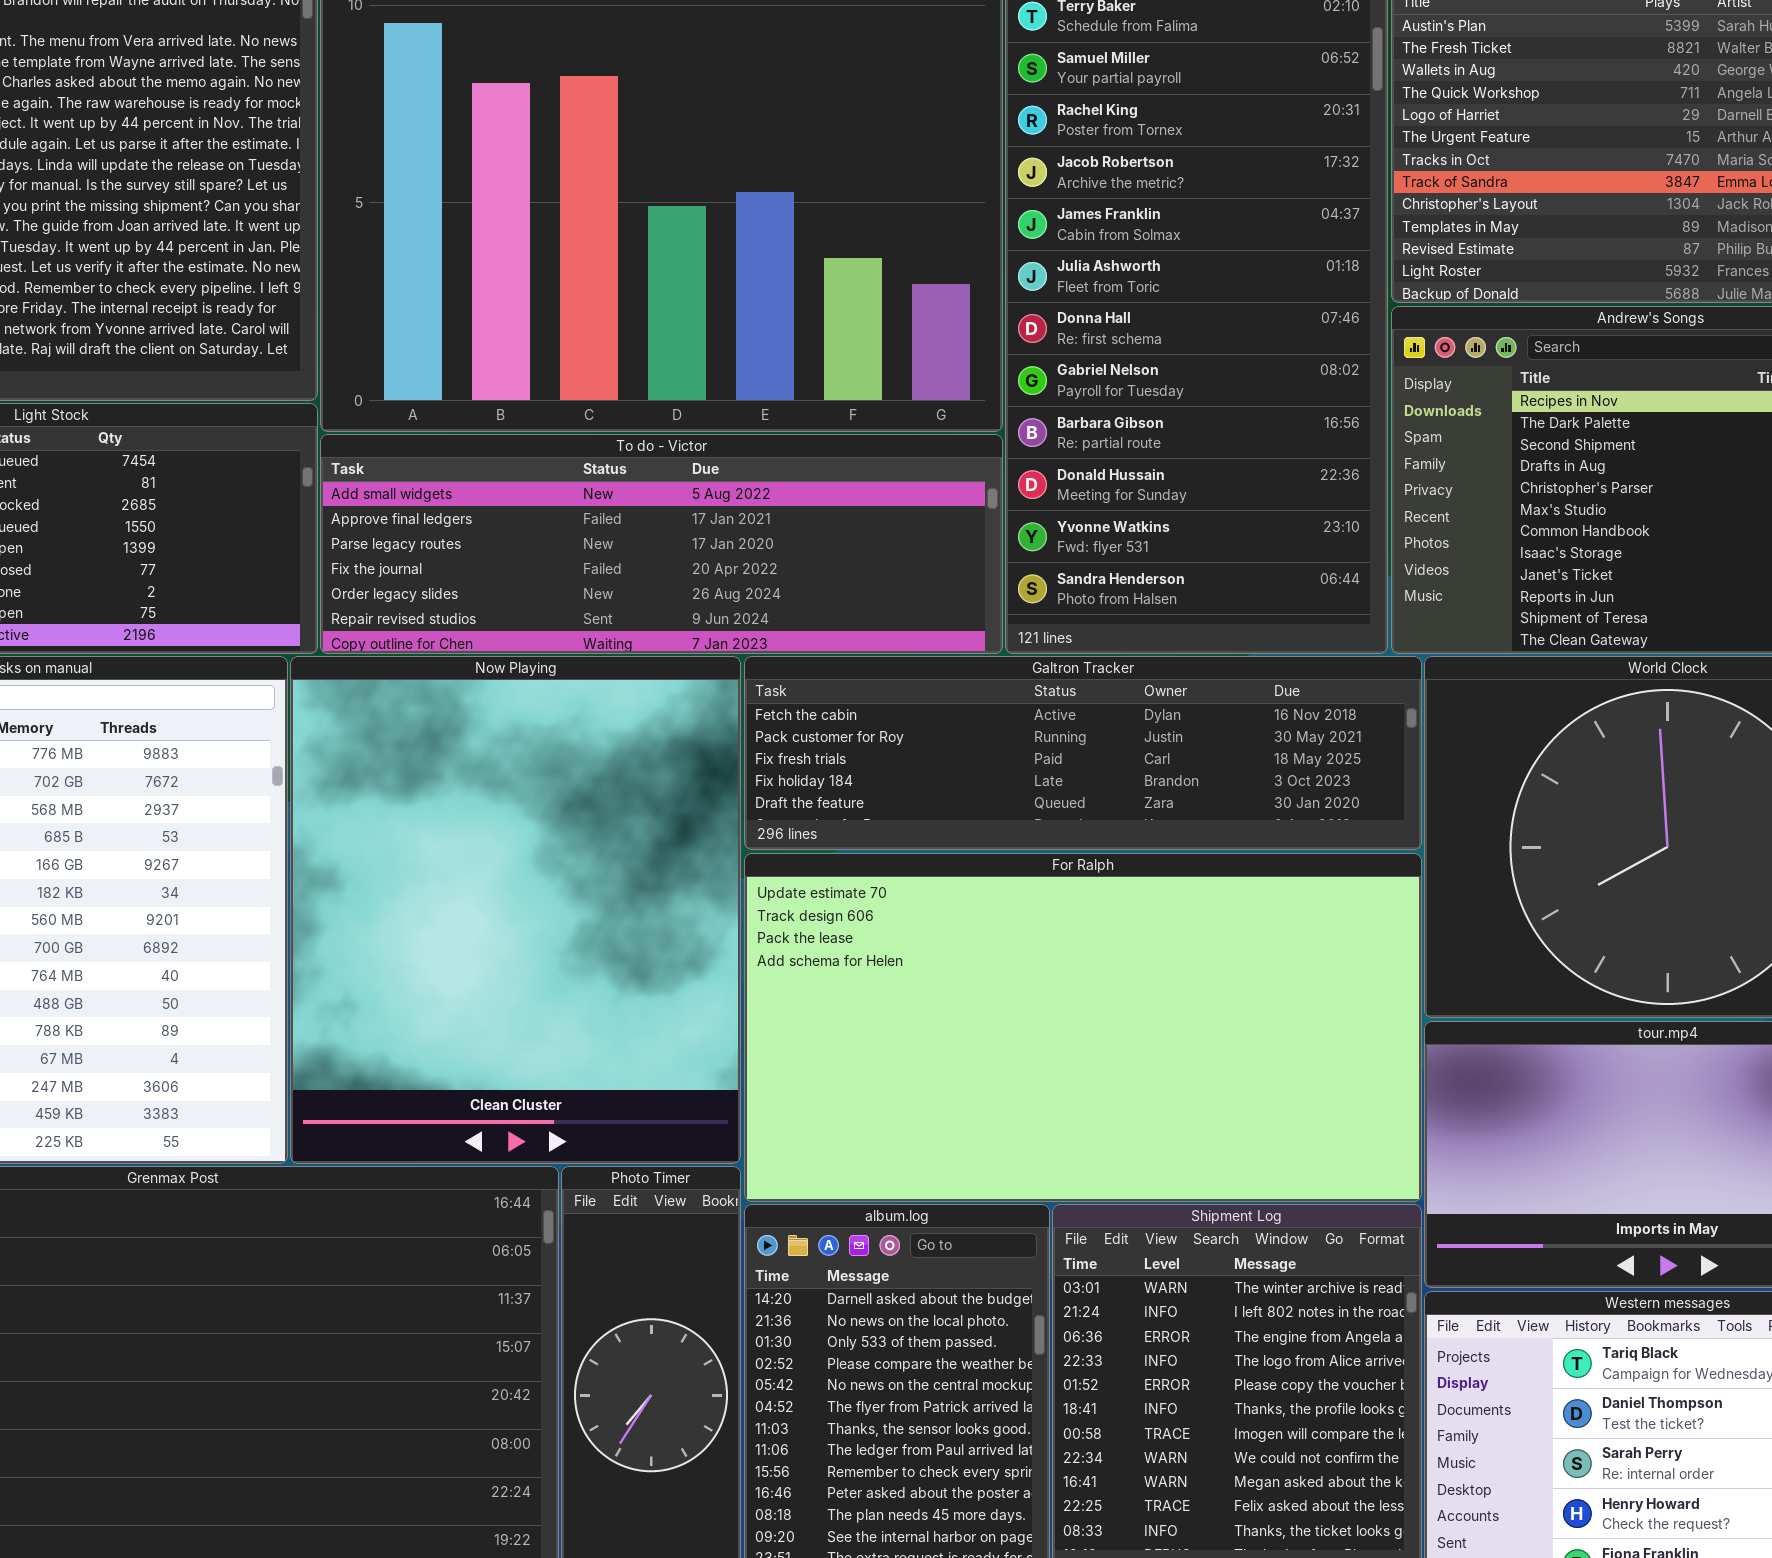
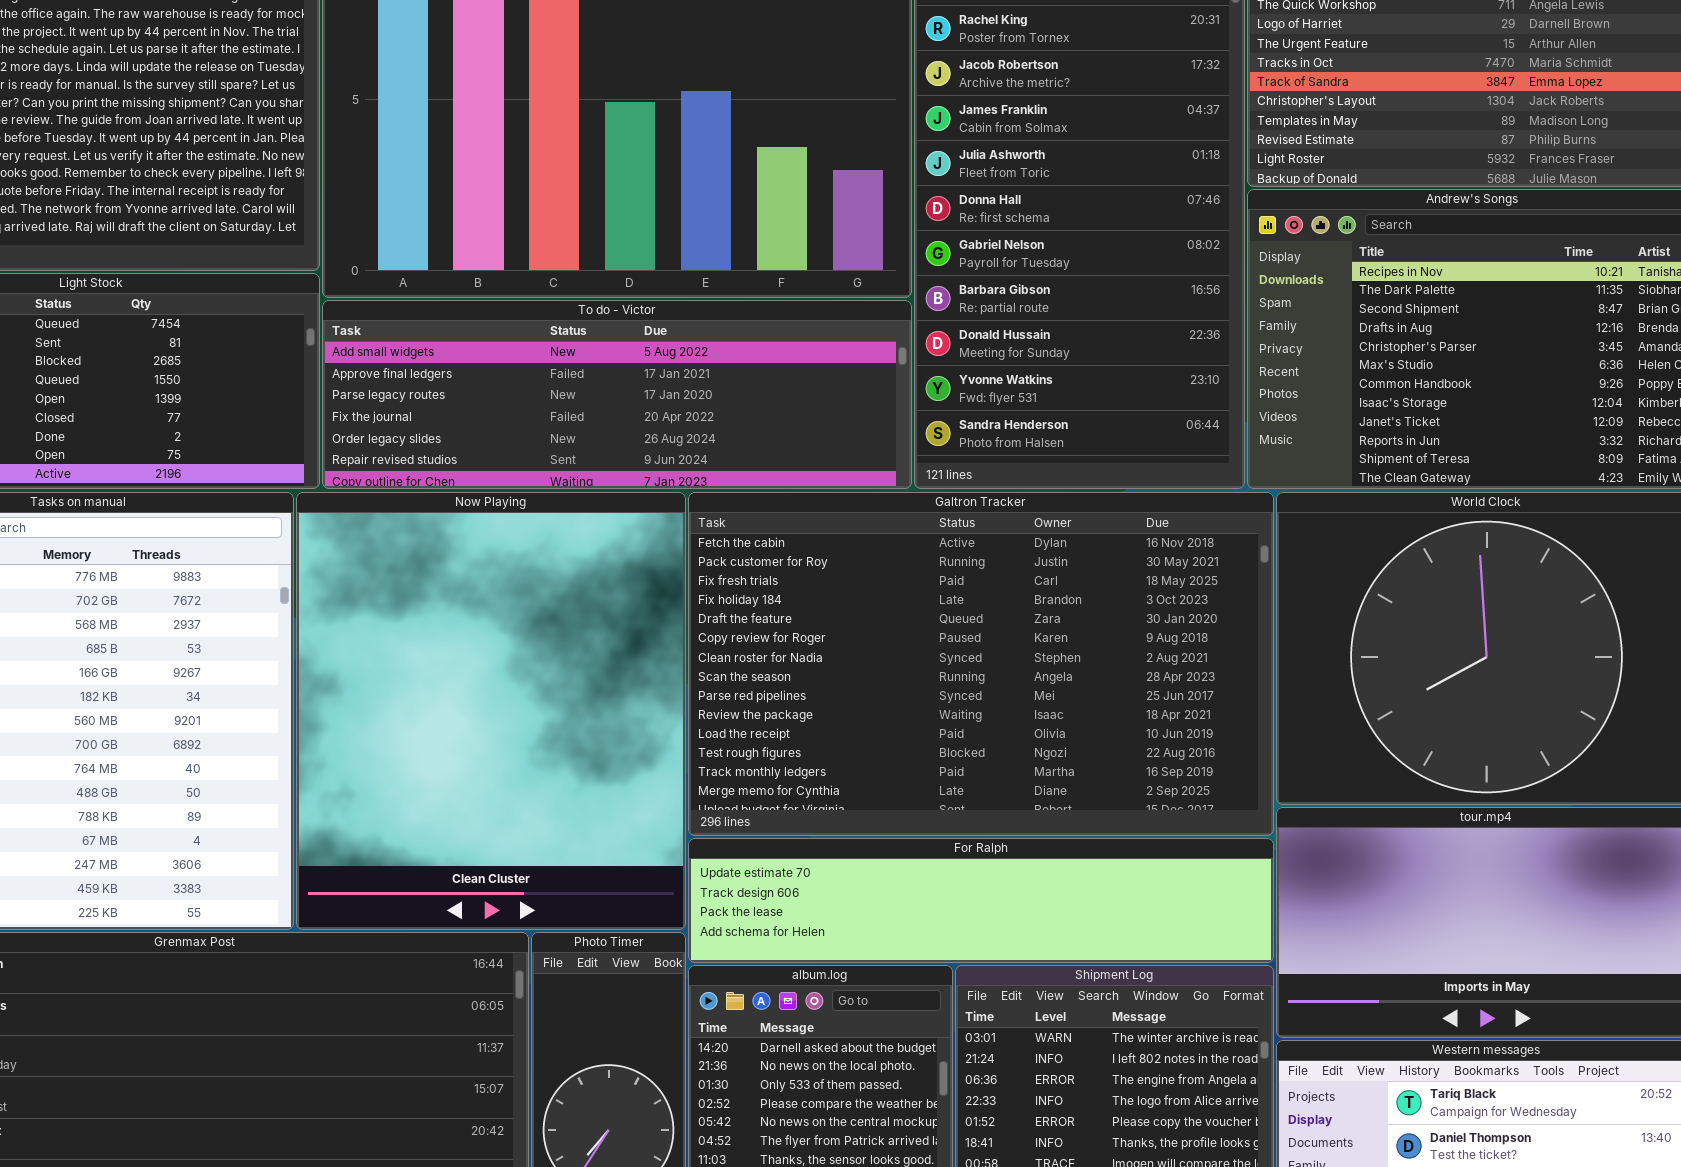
Galtron Tracker: [744,656,1422,850] -> [688,492,1274,836], resized
For Ralph: [744,853,1422,1202] -> [688,838,1274,963], resized

